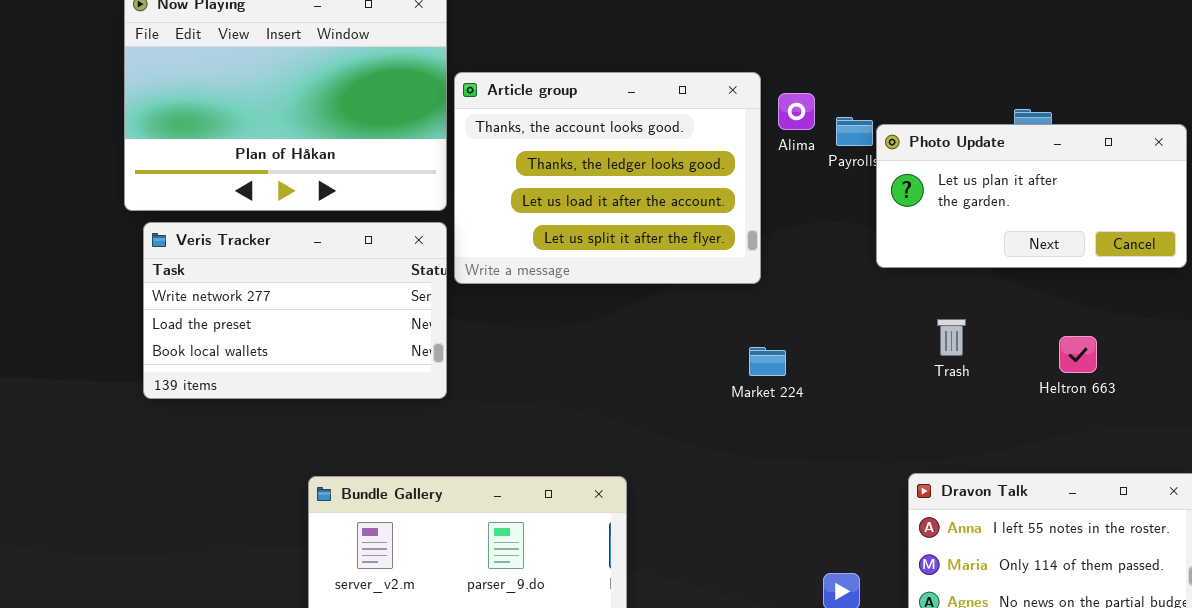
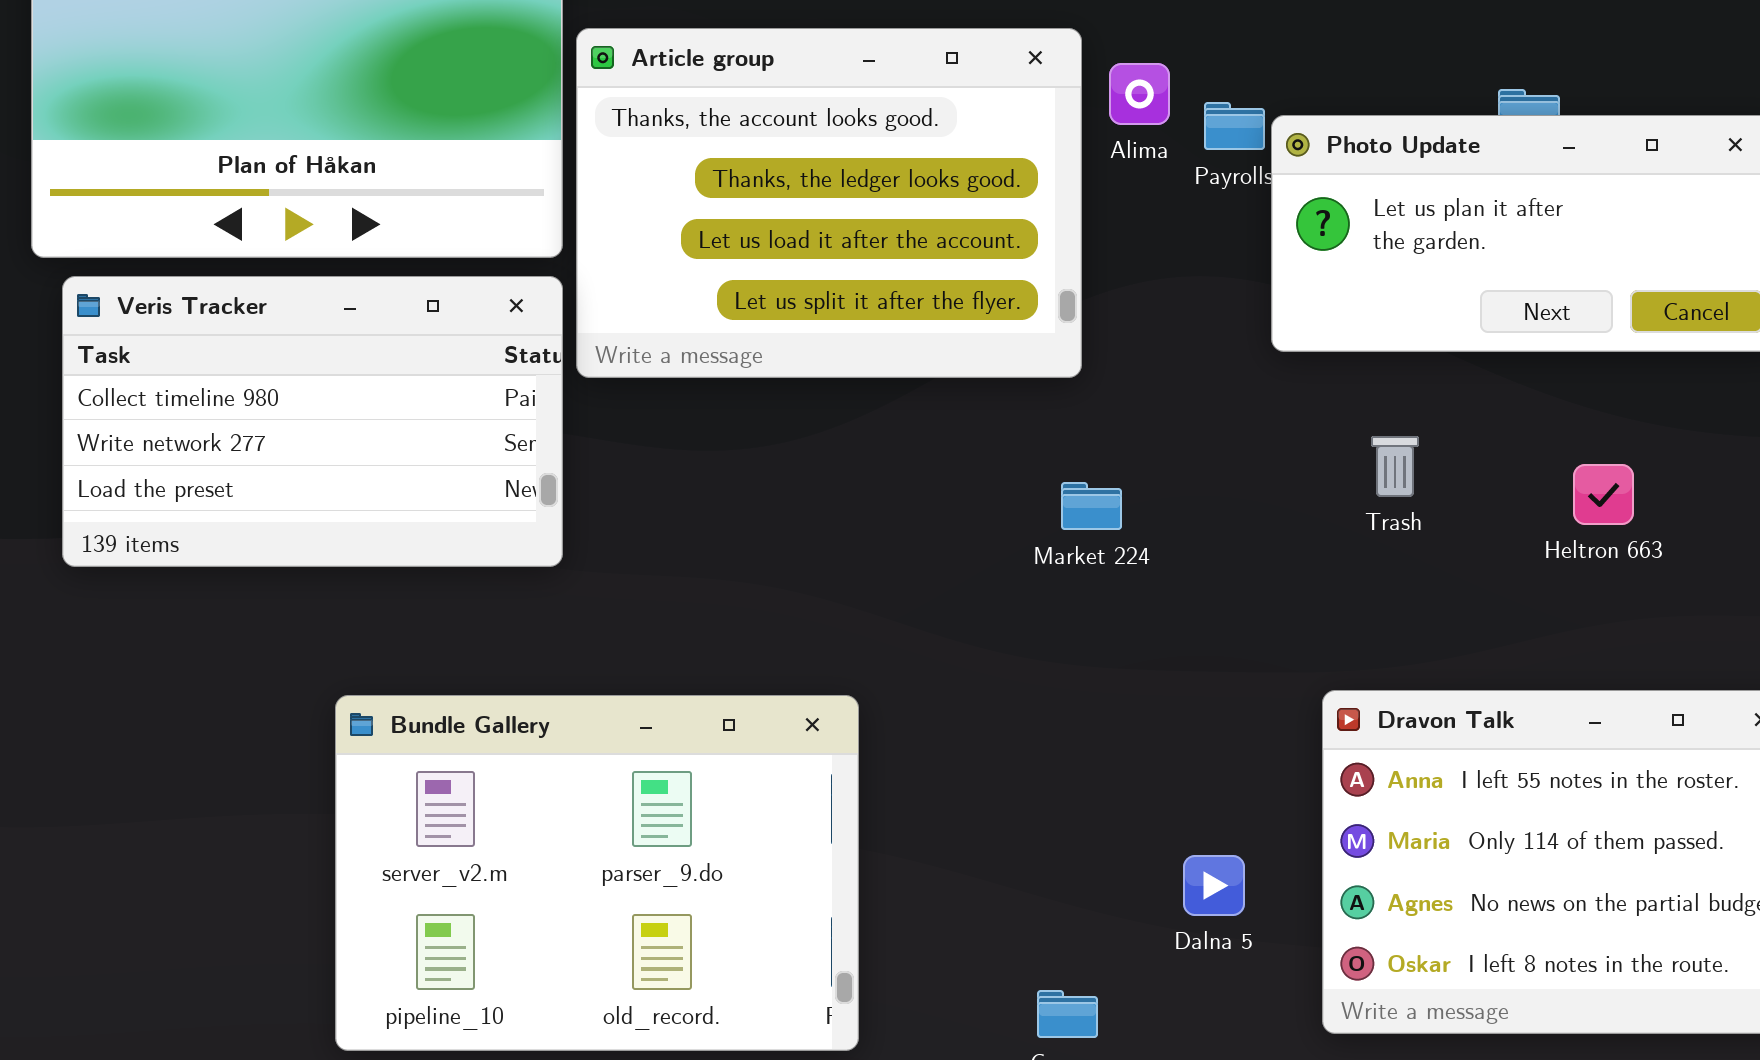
Veris Tracker: [143,222,447,399] -> [62,276,563,567], scrolled up 1 row

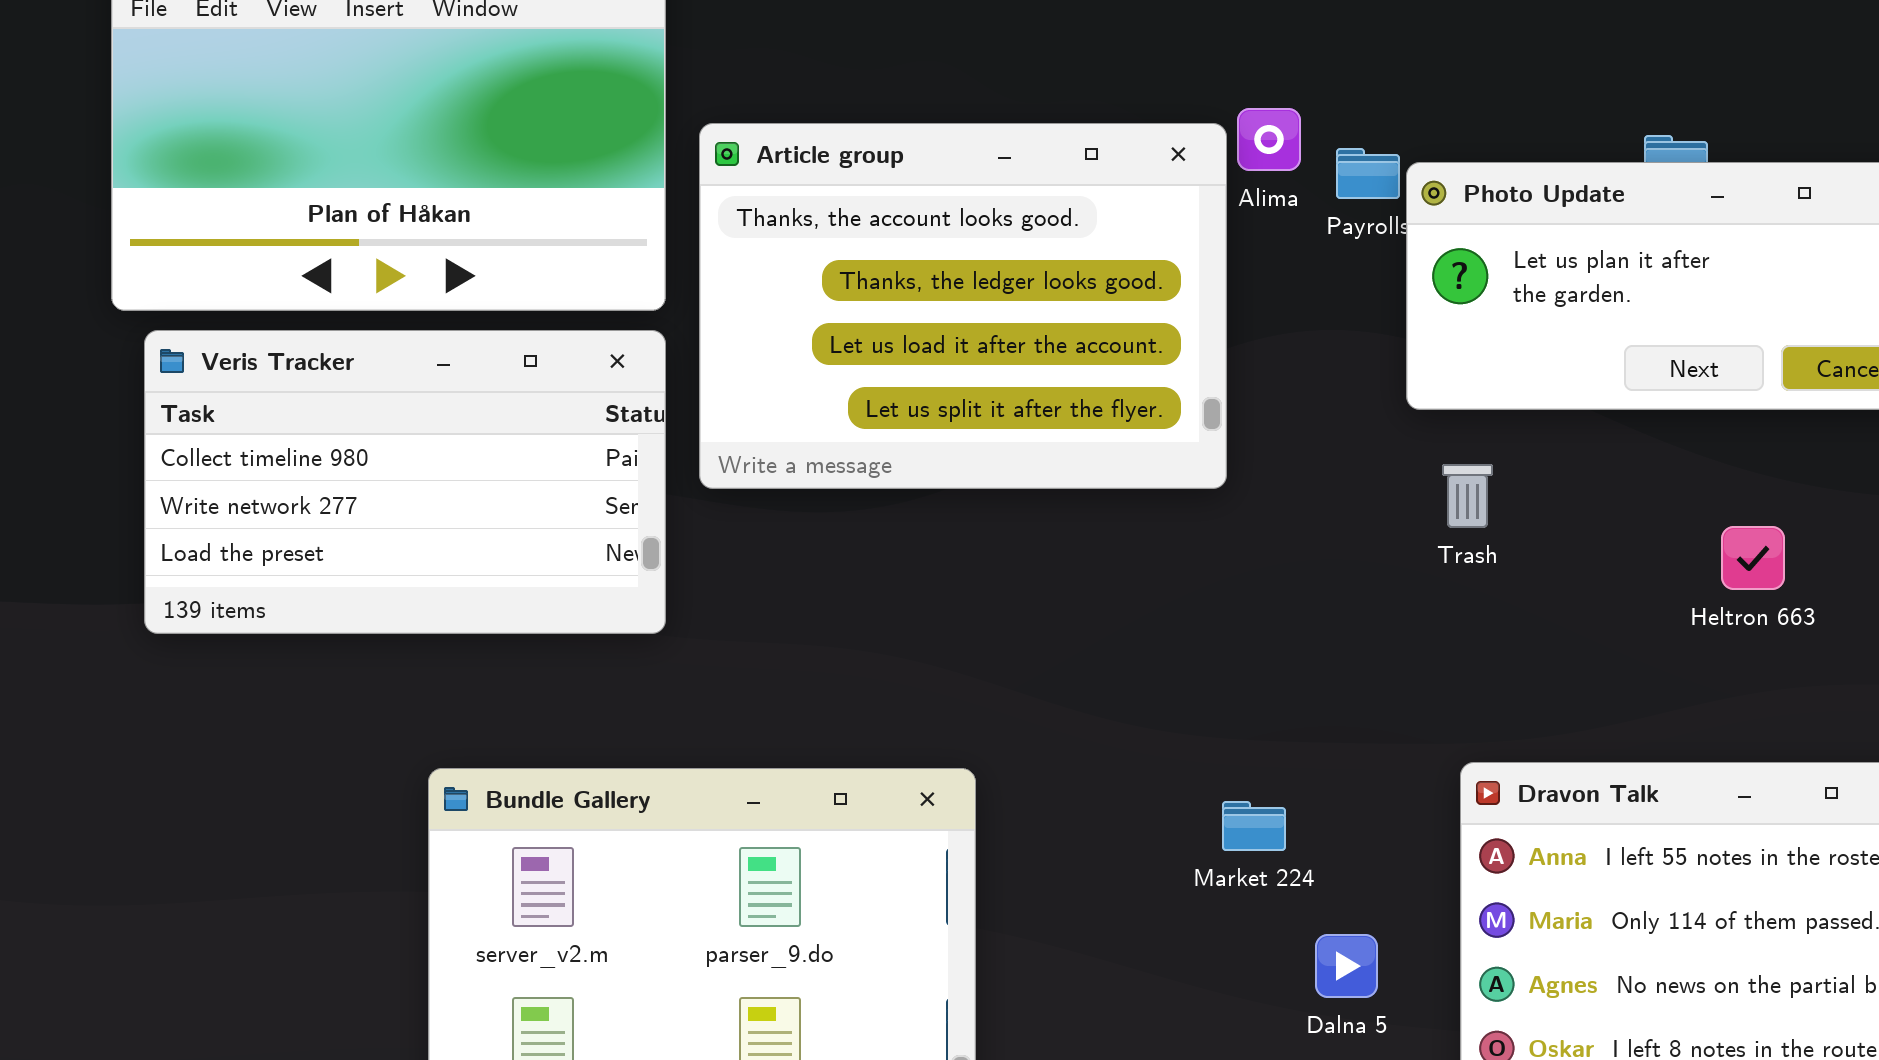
Article group: [576,28,1082,378] -> [699,123,1227,489], moved
Trash: [1371,436,1419,497] -> [1442,464,1493,528], moved
Market 224: [1061,482,1122,530] -> [1222,801,1286,851], moved

